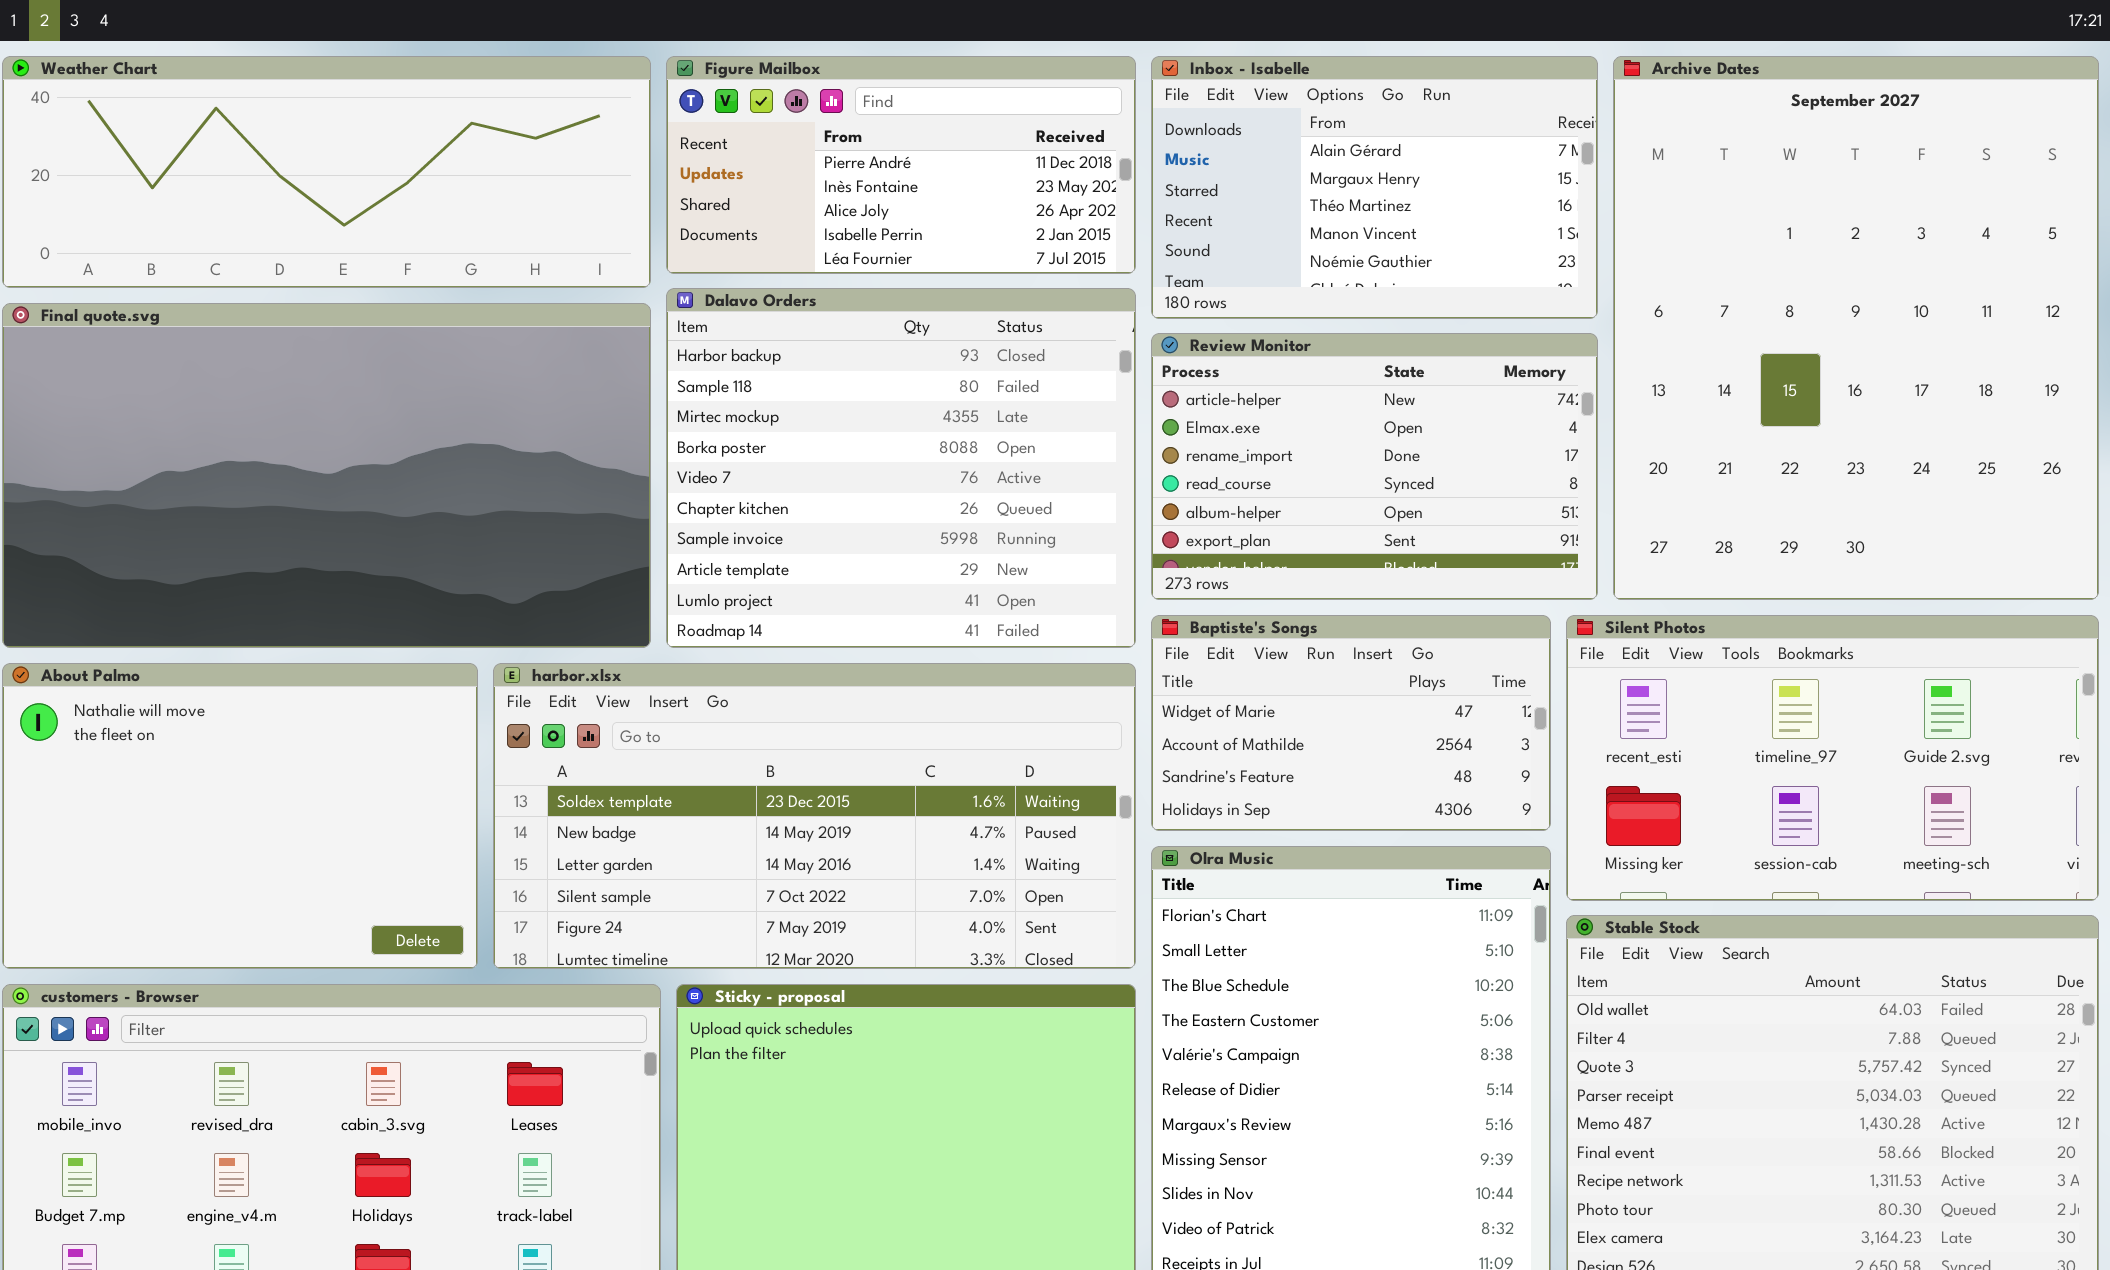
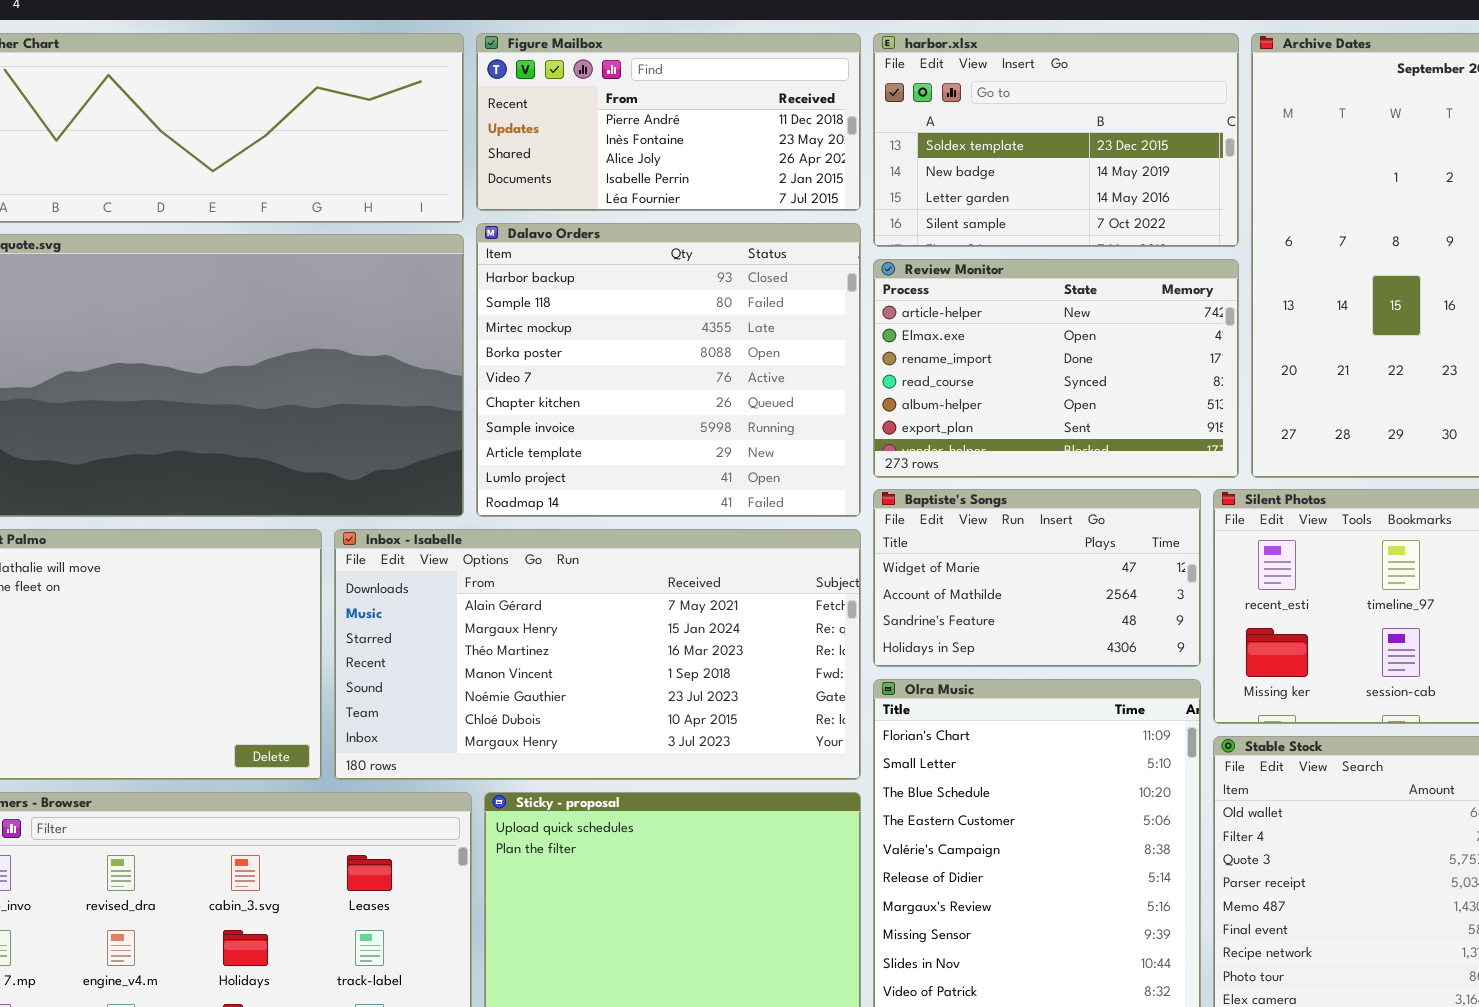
Inbox - Isabelle: [1151,56,1598,319] -> [334,529,861,780], moved, resized
harbor.xlsx: [493,663,1136,969] -> [873,33,1239,247], moved, resized

